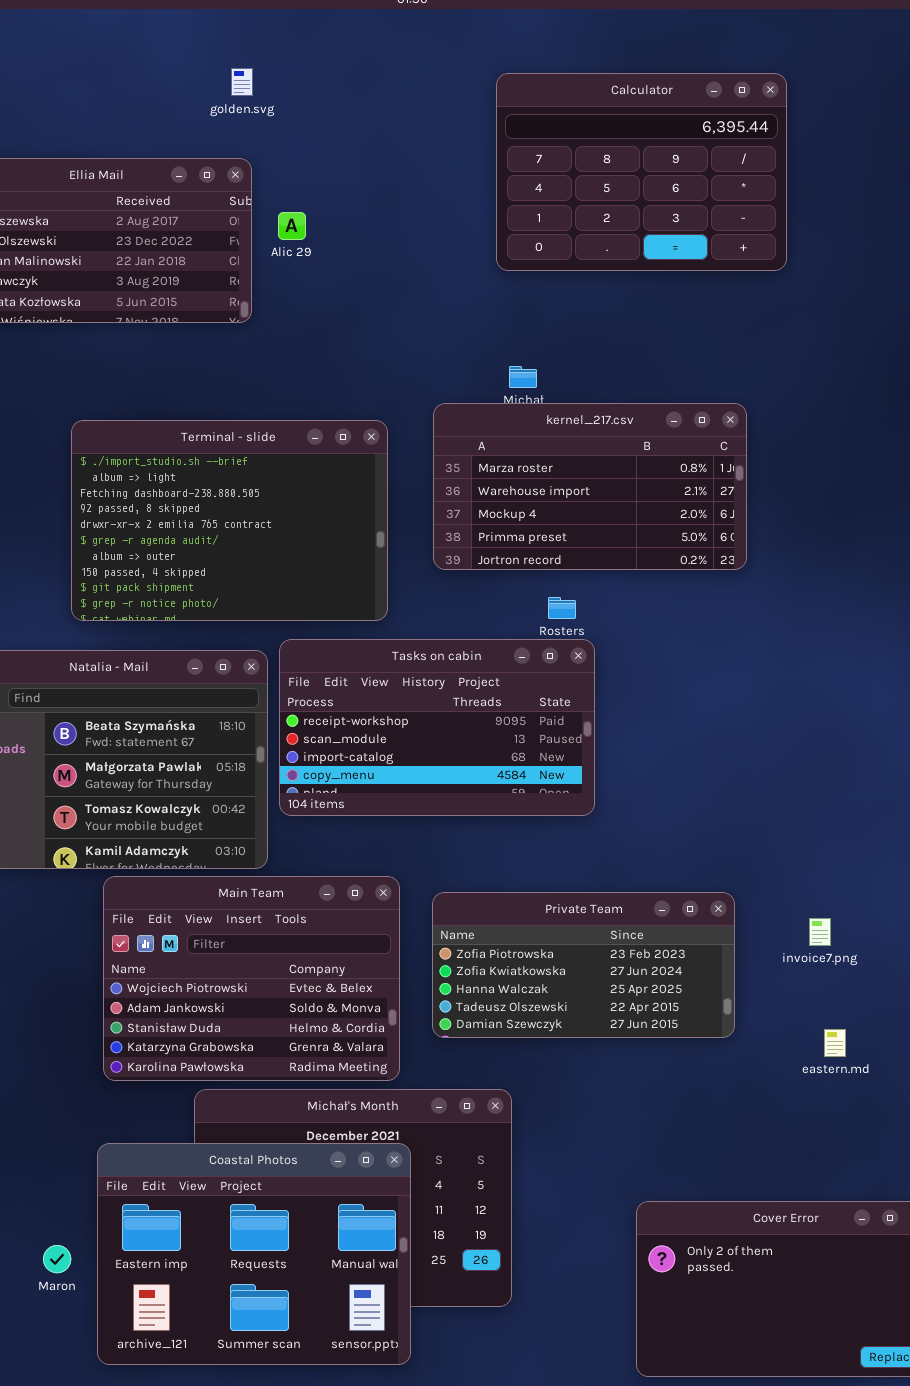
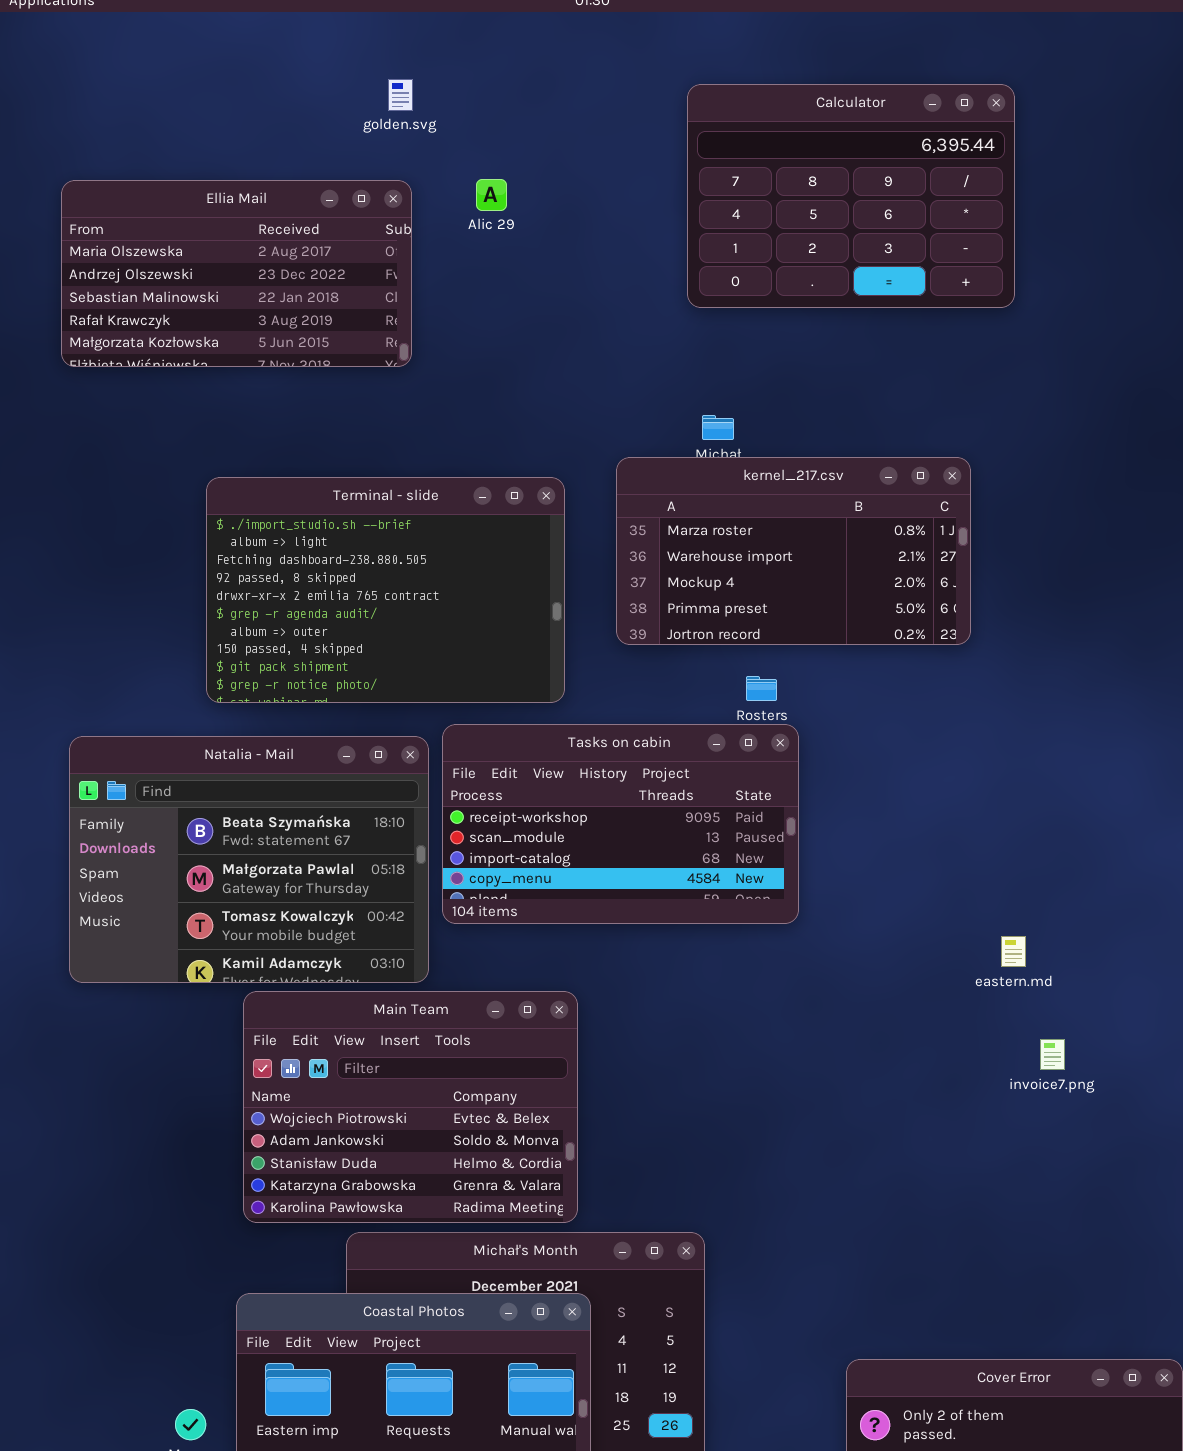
Alic 29: [278,212,306,240] -> [476,179,507,211], moved
Private Team: [432,892,735,1038] -> none, closed
eastern.md: [824,1029,846,1057] -> [1001,936,1026,967], moved

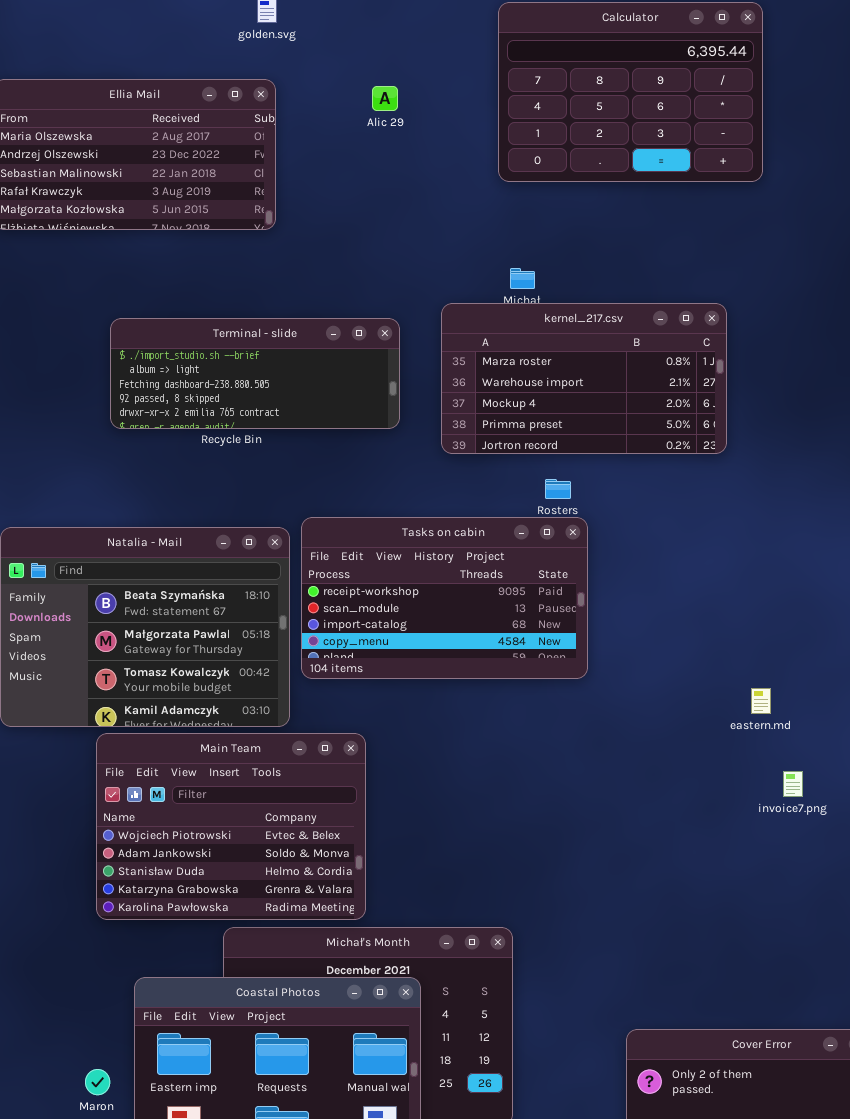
Alic 29: [476,179,507,211] -> [372,86,398,111], moved
Terminal - slide: [206,477,565,703] -> [110,318,400,429], resized
Main Team: [243,991,578,1223] -> [96,733,366,920], moved

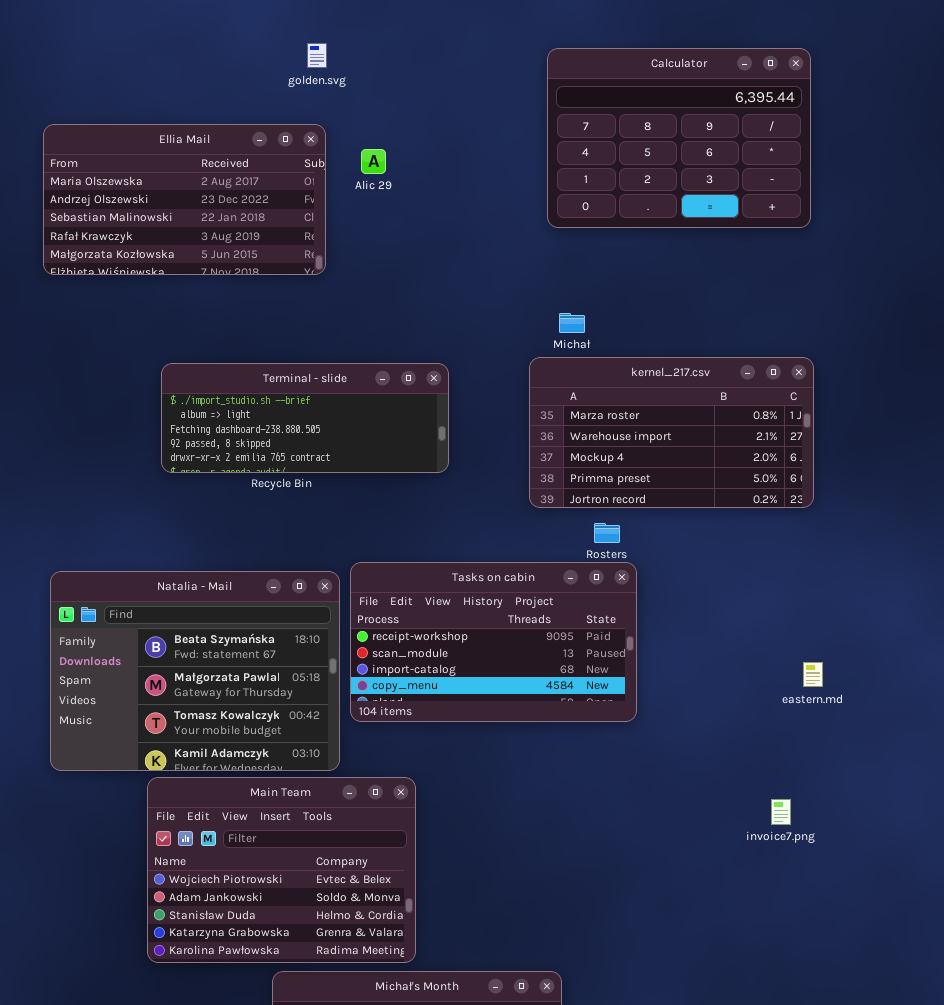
Alic 29: [372,86,398,111] -> [361,149,386,174], moved
kernel_217.csv: [441,303,727,454] -> [529,357,814,508], moved
eastern.md: [751,688,771,714] -> [803,662,823,687], moved
invoice7.png: [783,771,803,797] -> [771,799,791,825], moved

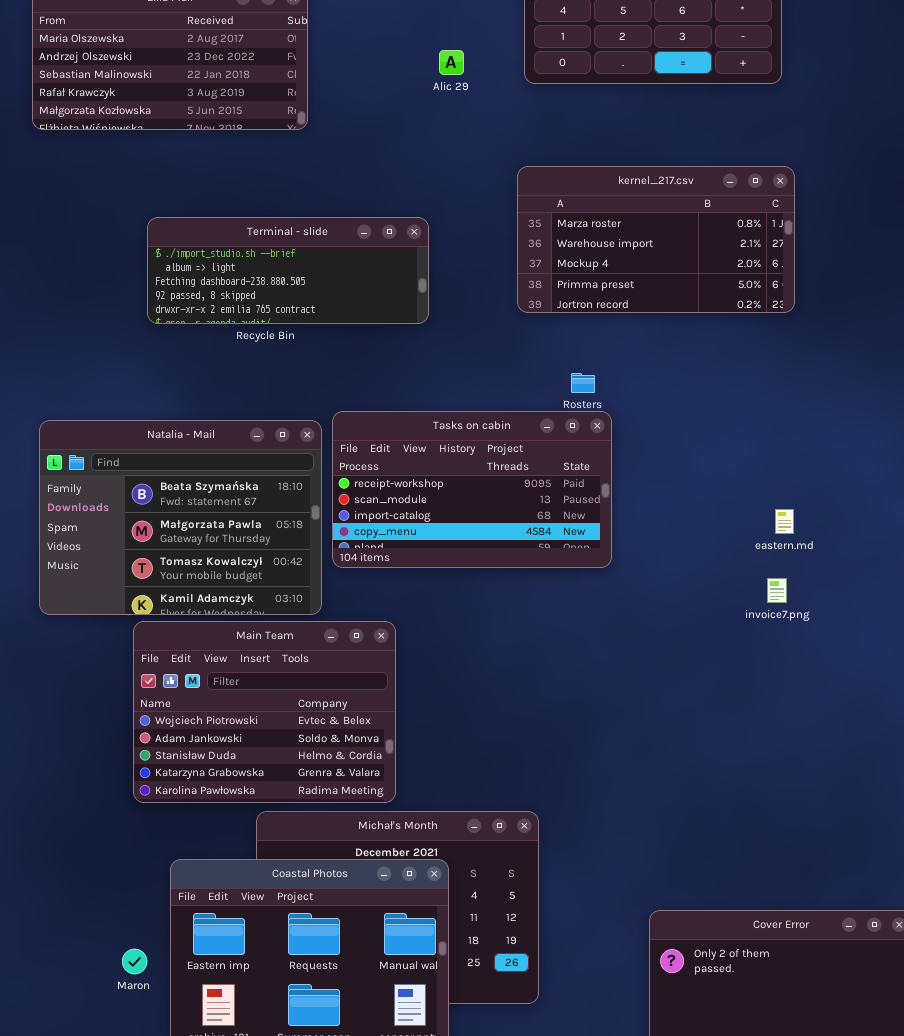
Alic 29: [361,149,386,174] -> [439,50,464,75], moved
kernel_217.csv: [529,357,814,508] -> [517,166,795,313], moved
invoice7.png: [771,799,791,825] -> [767,578,787,603], moved

